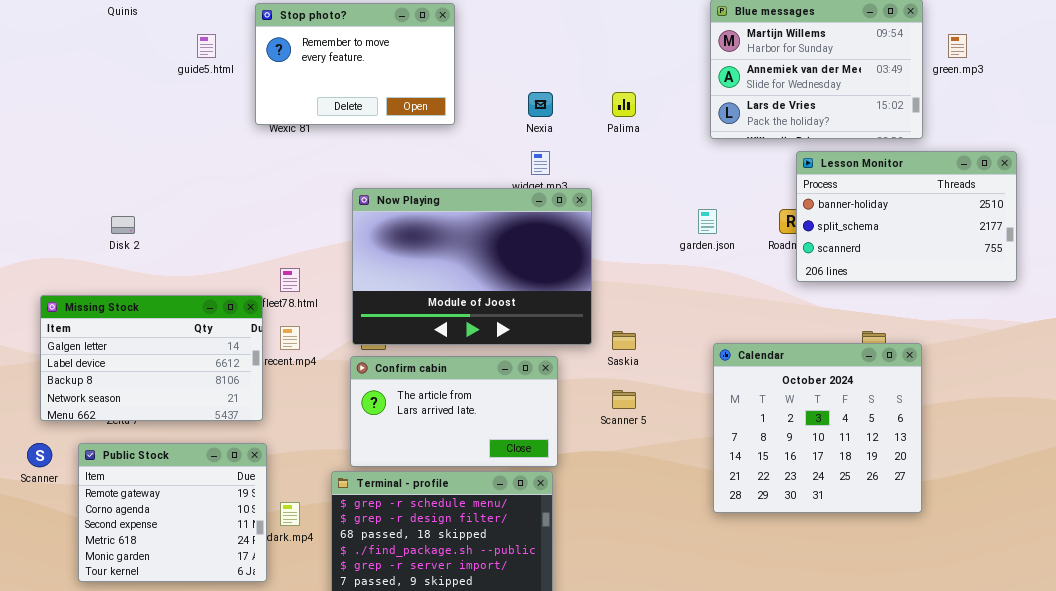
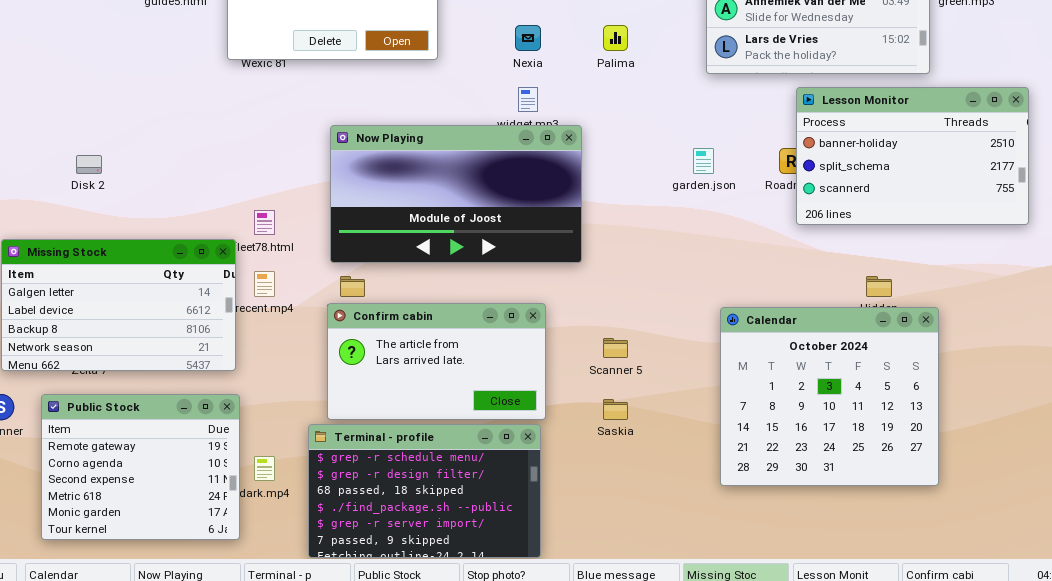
Now Playing: [352,188,592,345] -> [330,125,582,263], resized
Saskia: [612,331,636,350] -> [603,399,628,420], moved
Calendar: [713,343,922,513] -> [720,307,939,486], moved

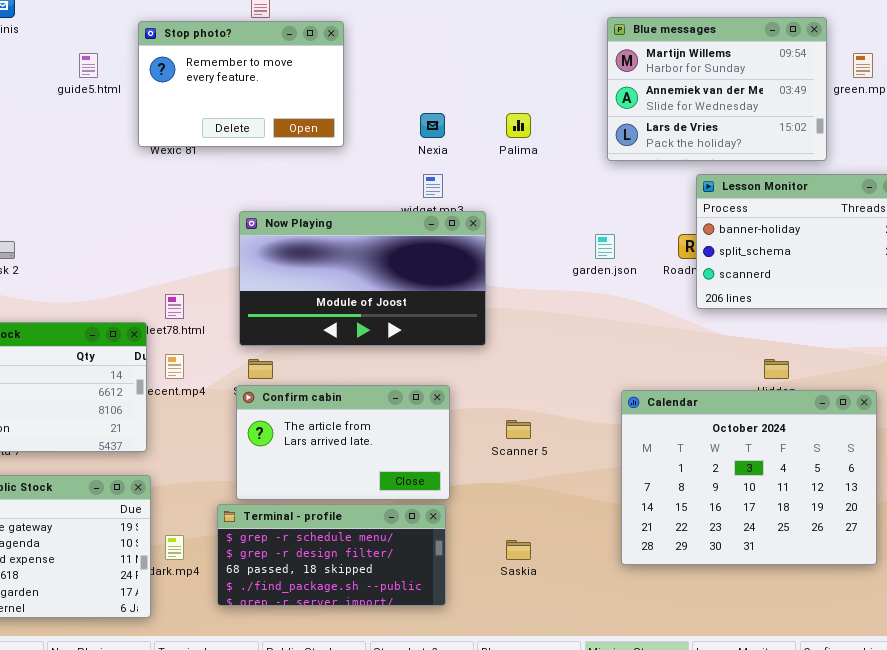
Calendar: [720,307,939,486] -> [621,390,877,565], resized
Saskia: [603,399,628,420] -> [506,540,531,560], moved
Terminal - profile: [308,424,541,558] -> [217,504,446,606], resized

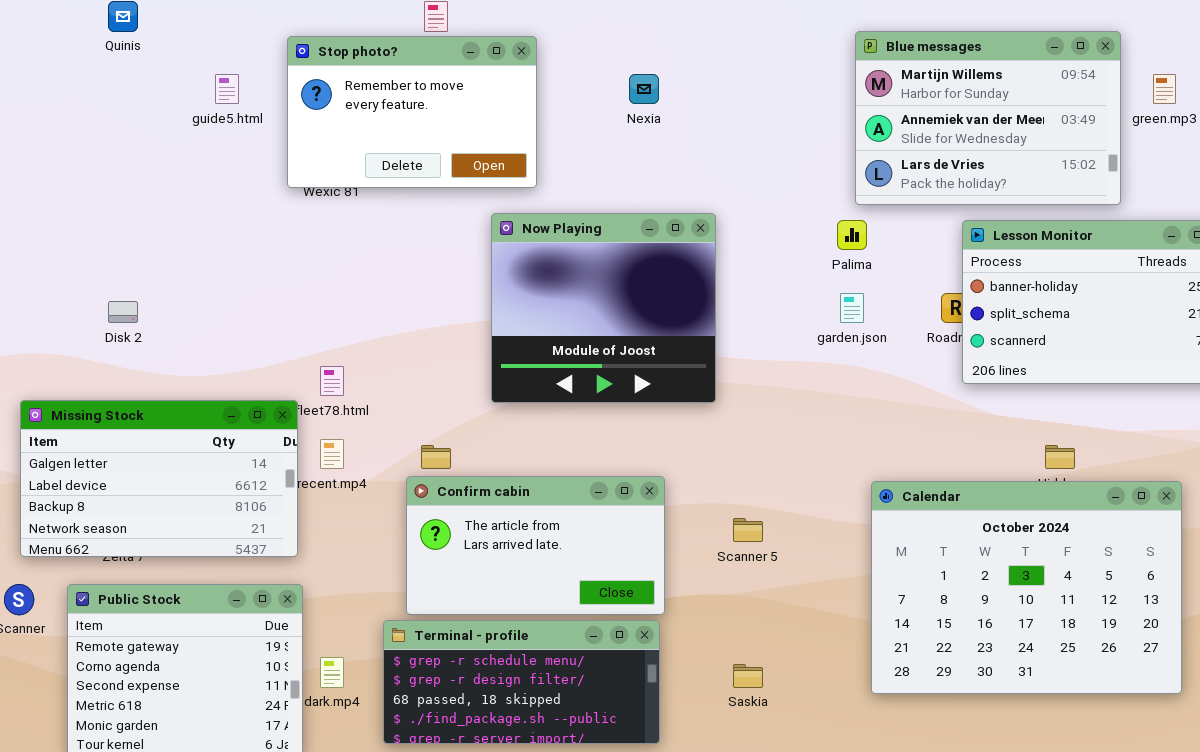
Nexia: [420,113,445,138] -> [629,74,659,104], moved
Palima: [506,113,531,138] -> [837,220,867,250], moved
Now Playing: [239,211,486,346] -> [491,213,716,403], moved, resized

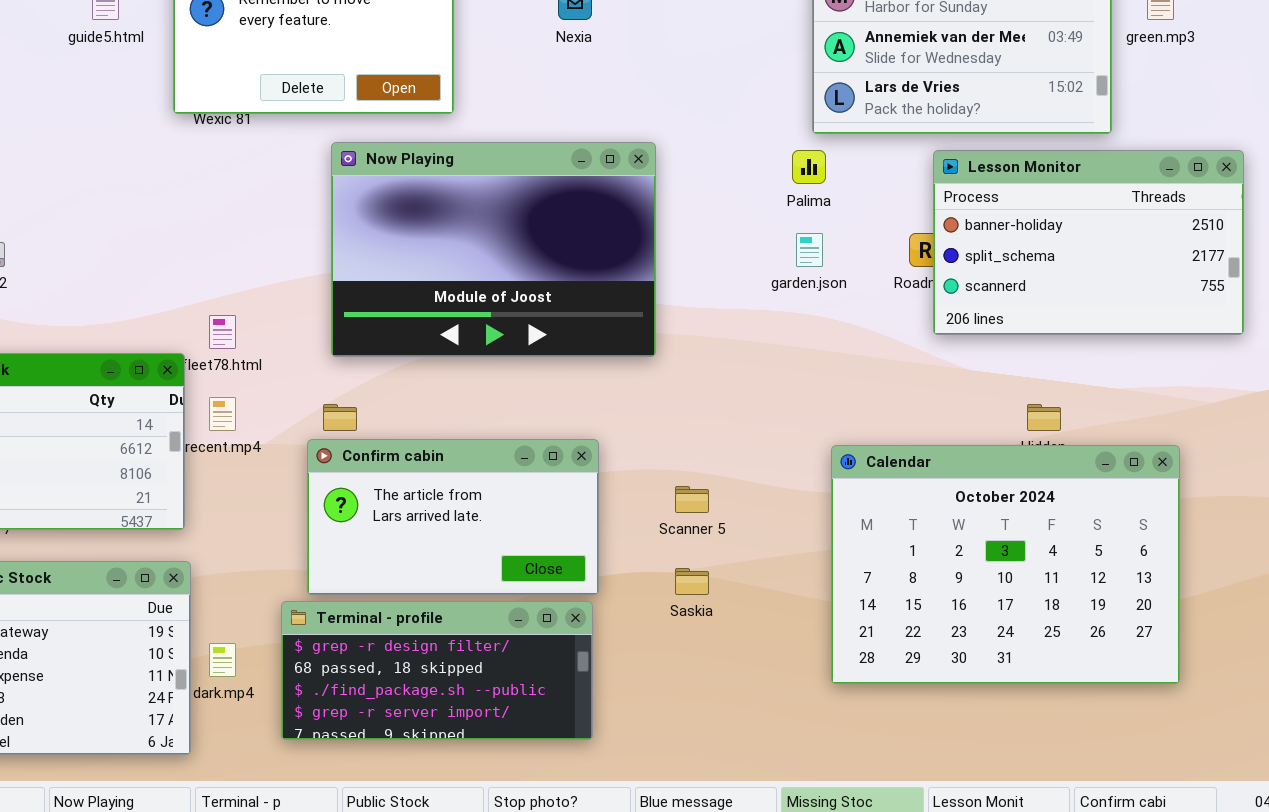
Now Playing: [491,213,716,403] -> [331,142,656,357], resized
Terminal - profile: [383,620,660,744] -> [281,601,593,740], scrolled down 1 row
Saskia: [733,664,763,688] -> [675,568,709,595], moved

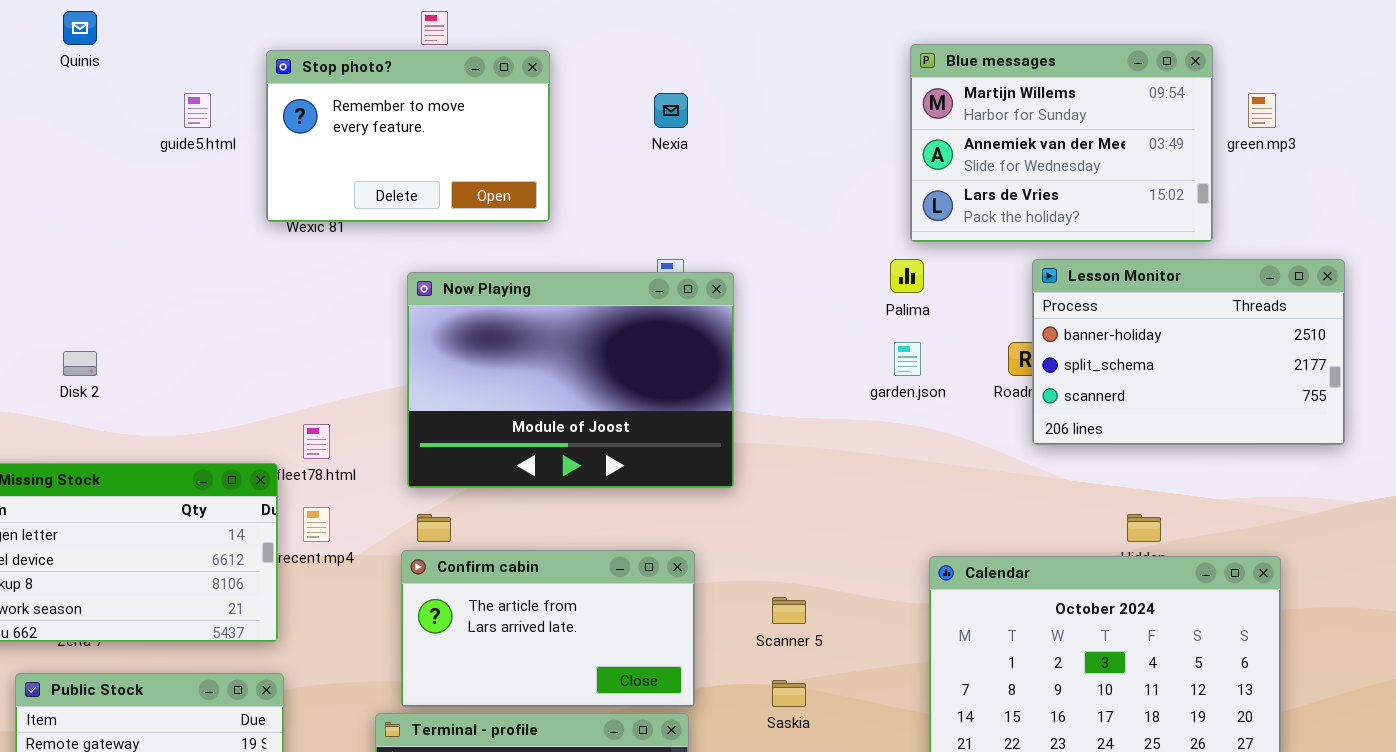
Now Playing: [331,142,656,357] -> [407,272,734,488], moved

